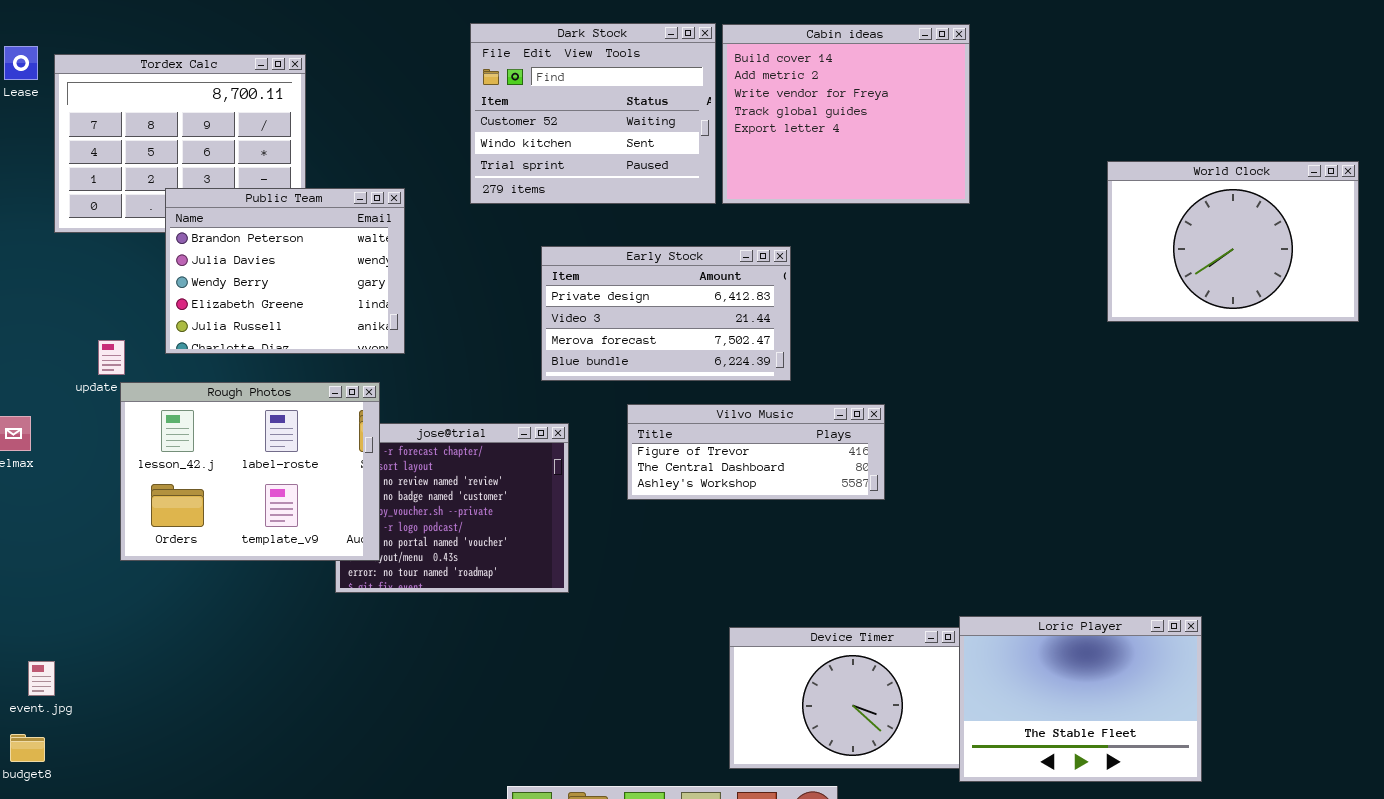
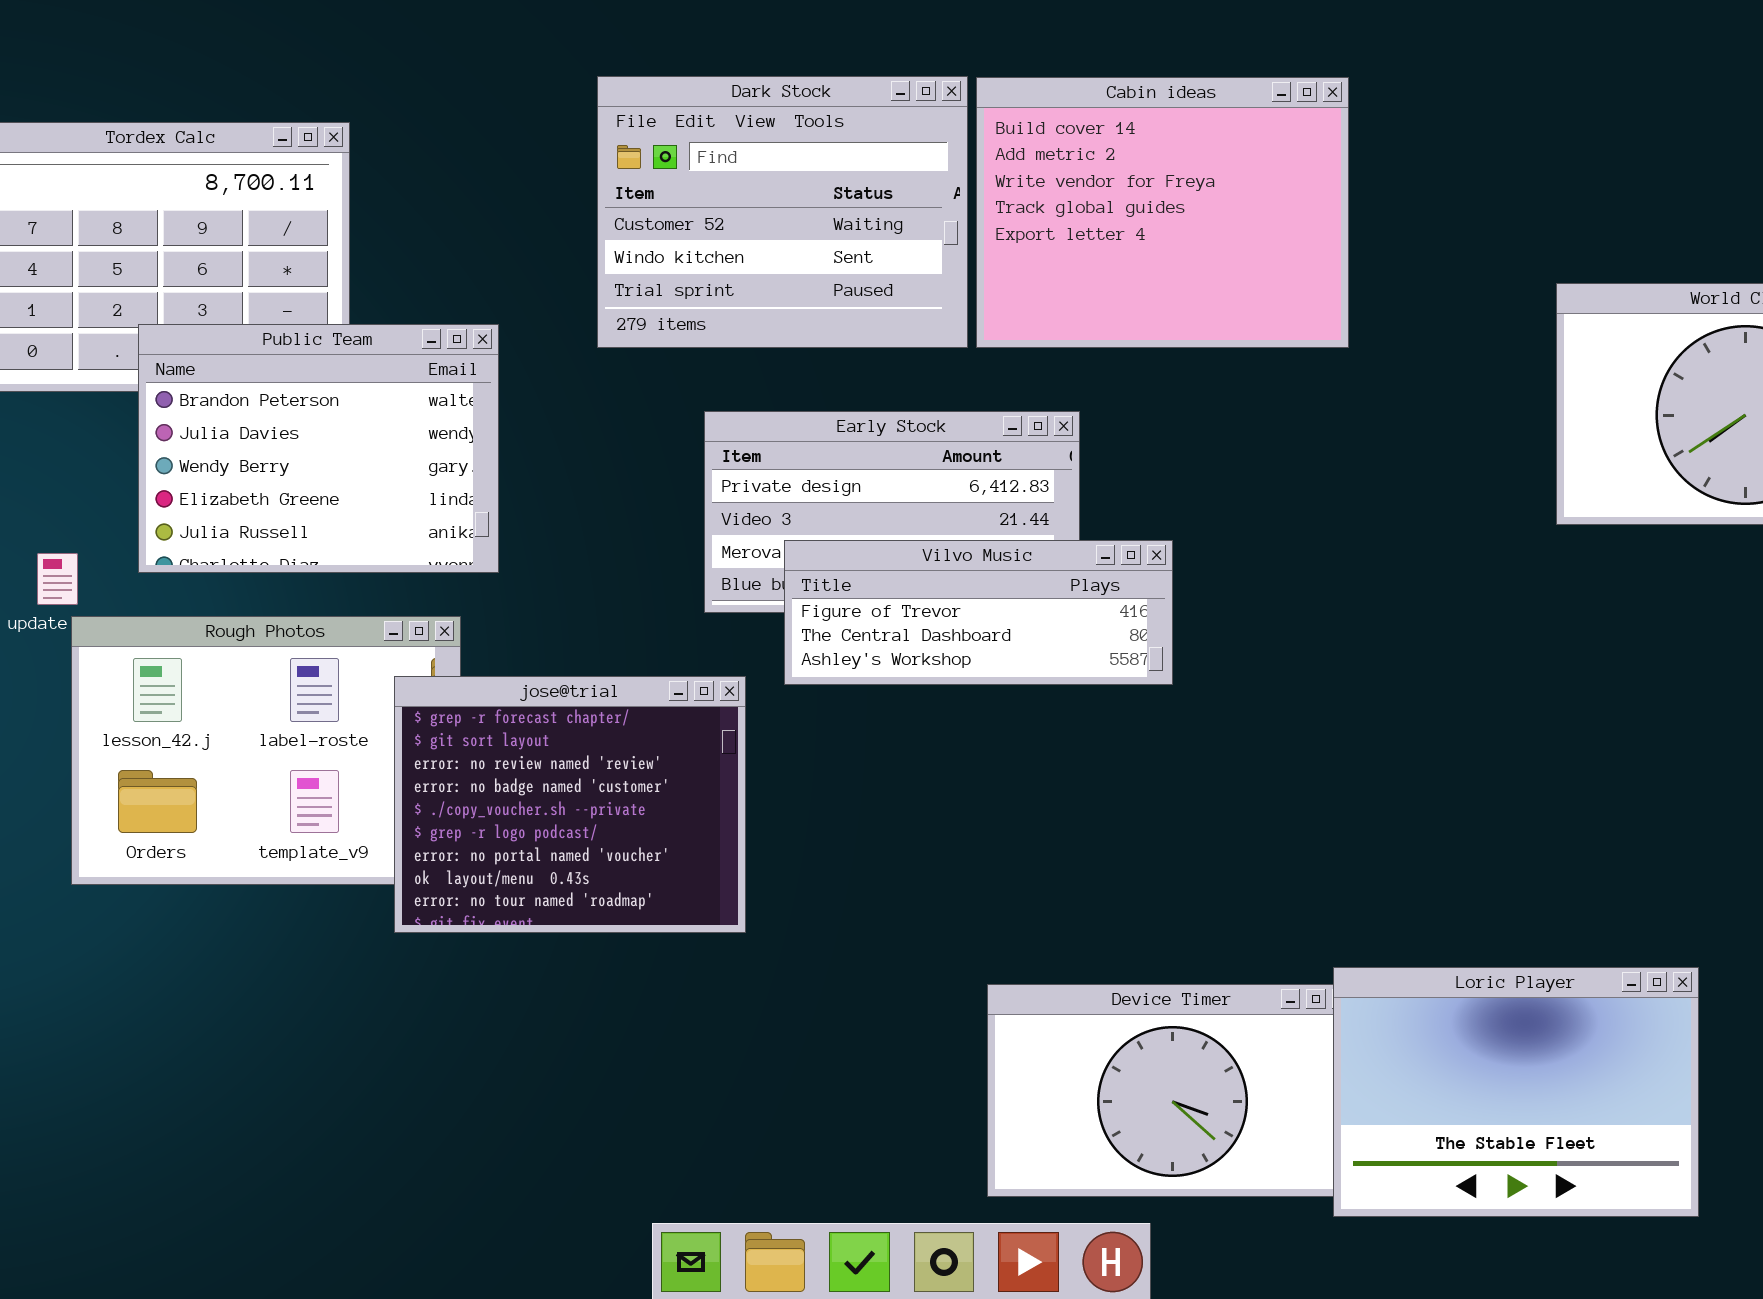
Vilvo Music: [627,404,885,500] -> [784,540,1173,685], moved
jose@trial: [335,423,569,593] -> [394,676,746,933], raised

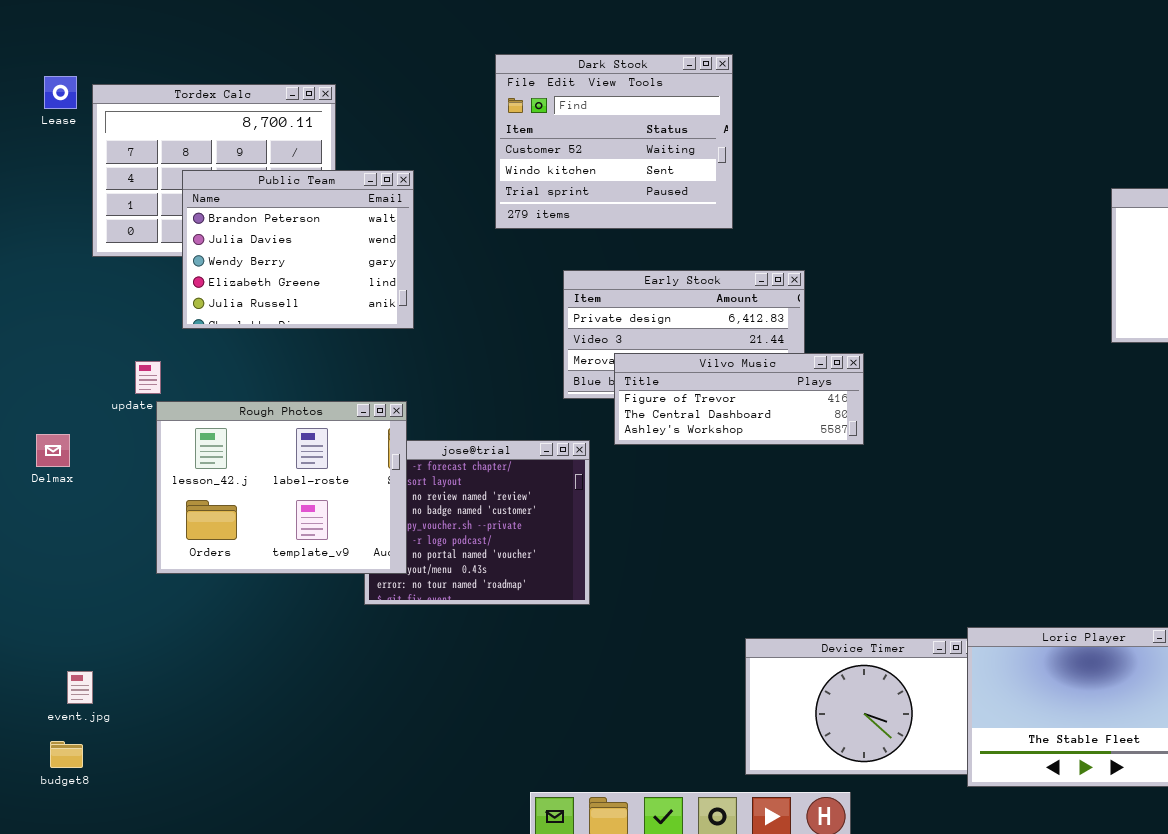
Cabin ideas: [976,77,1349,348] -> none, closed
Public Team: [138,324,499,573] -> [182,170,414,329], moved
Rough Photos: [71,616,461,885] -> [156,401,407,574], raised

